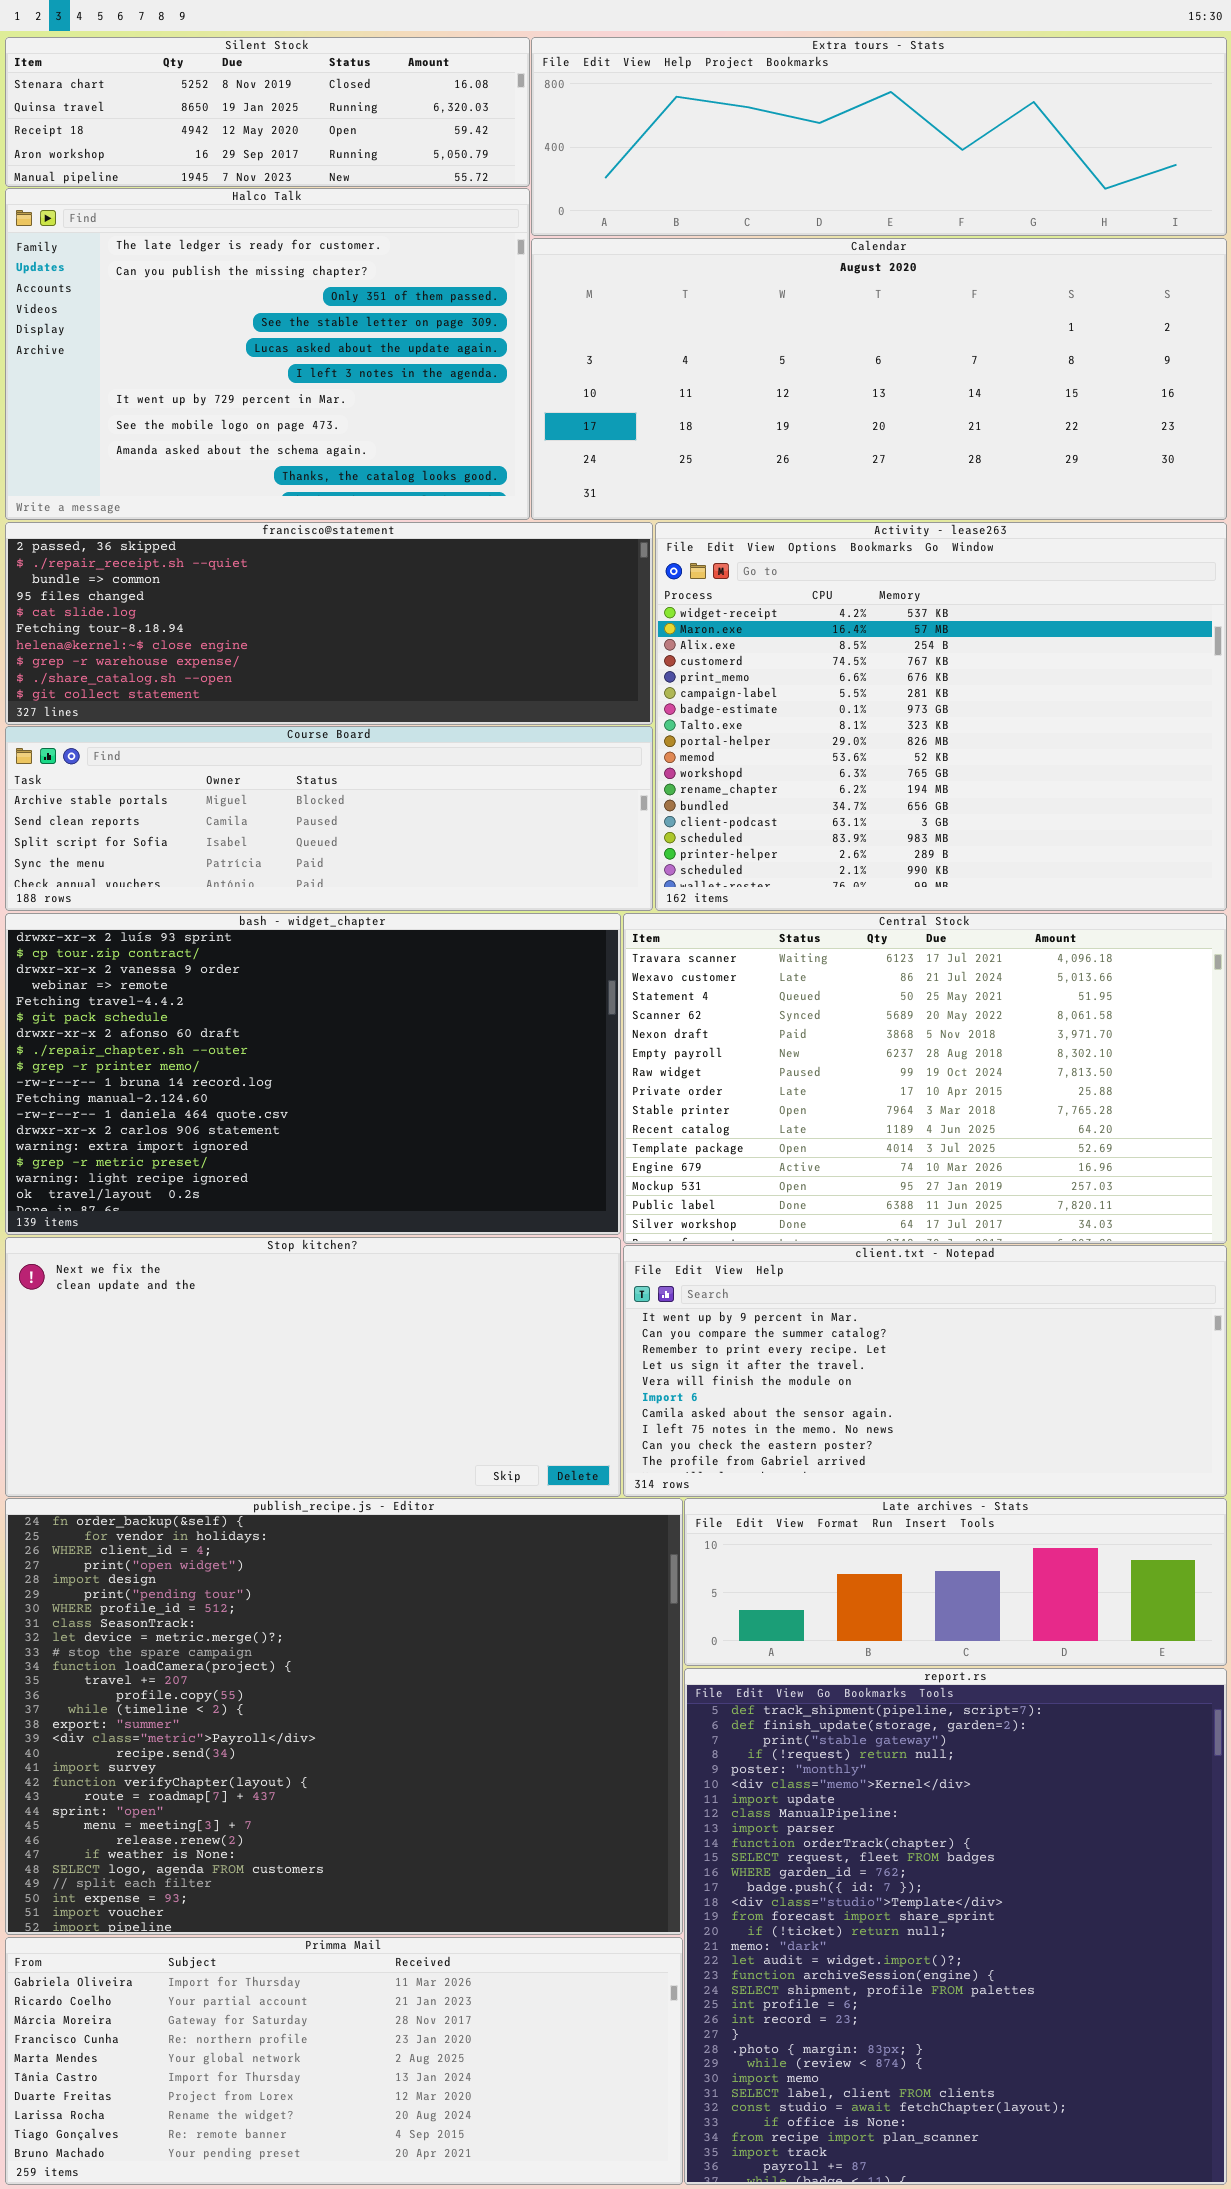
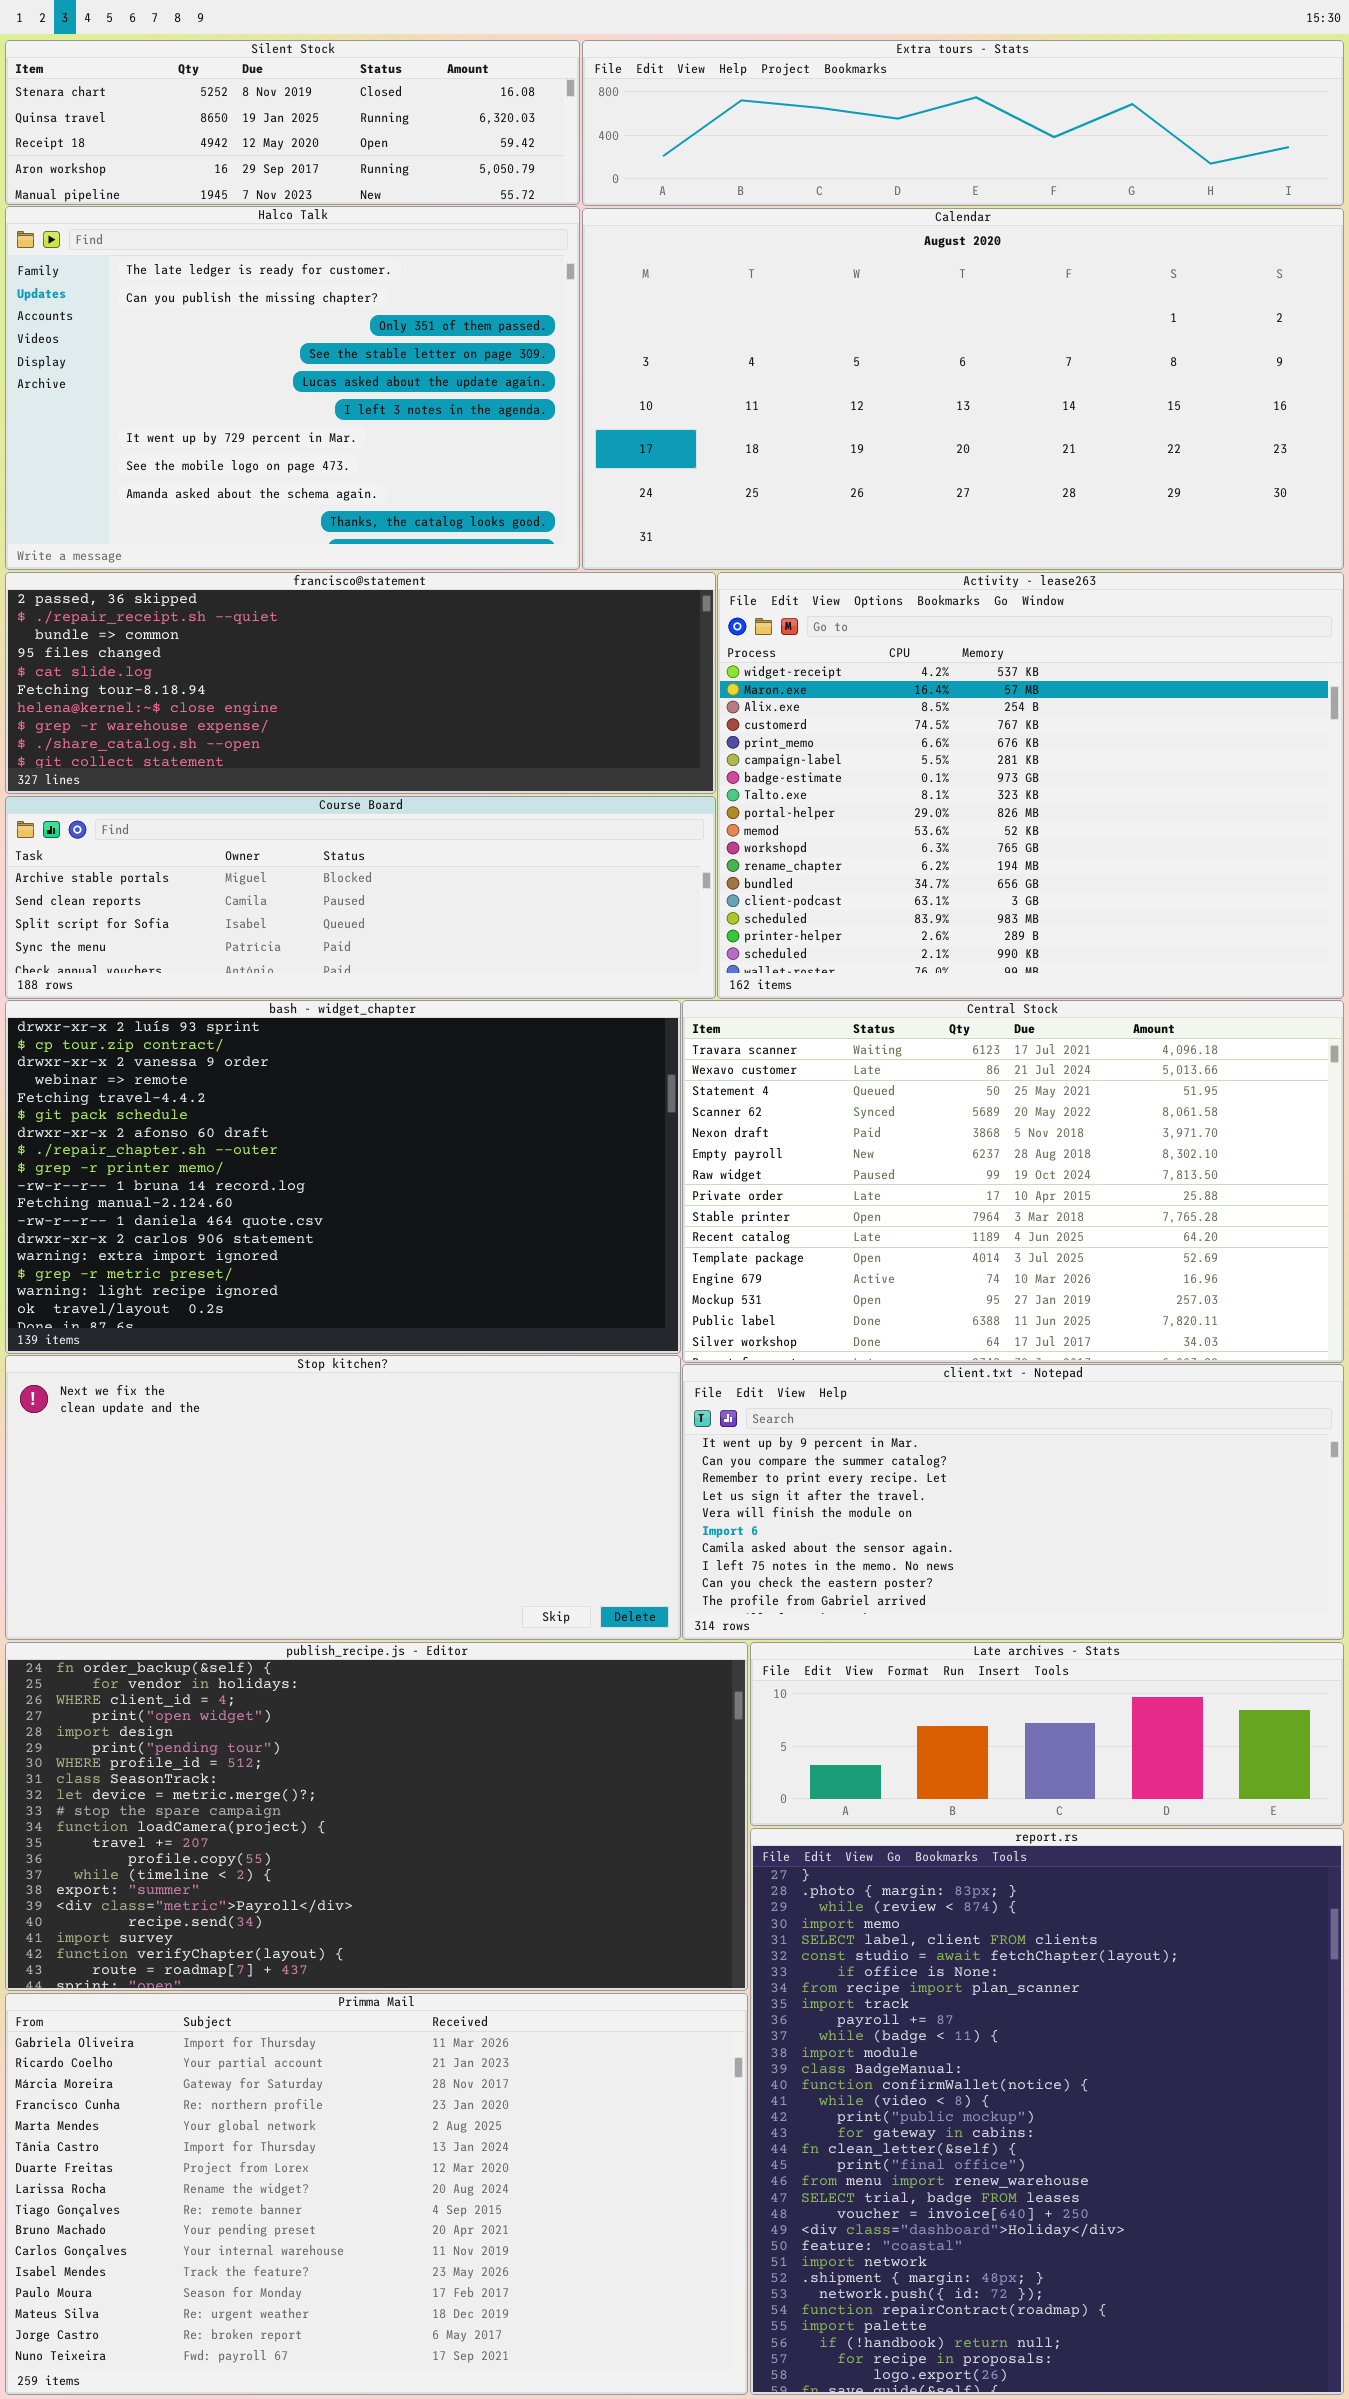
Extra tours - Stats: [531,37,1227,236] -> [582,40,1344,206], resized
Calendar: [531,238,1227,520] -> [582,208,1344,570], resized
publish_recipe.js - Editor: [5,1498,683,1935] -> [5,1642,748,1991], resized
report.rs: [684,1668,1227,2185] -> [750,1828,1344,2395], scrolled down 22 rows
Primma Mail: [5,1937,683,2185] -> [5,1993,748,2395], resized

